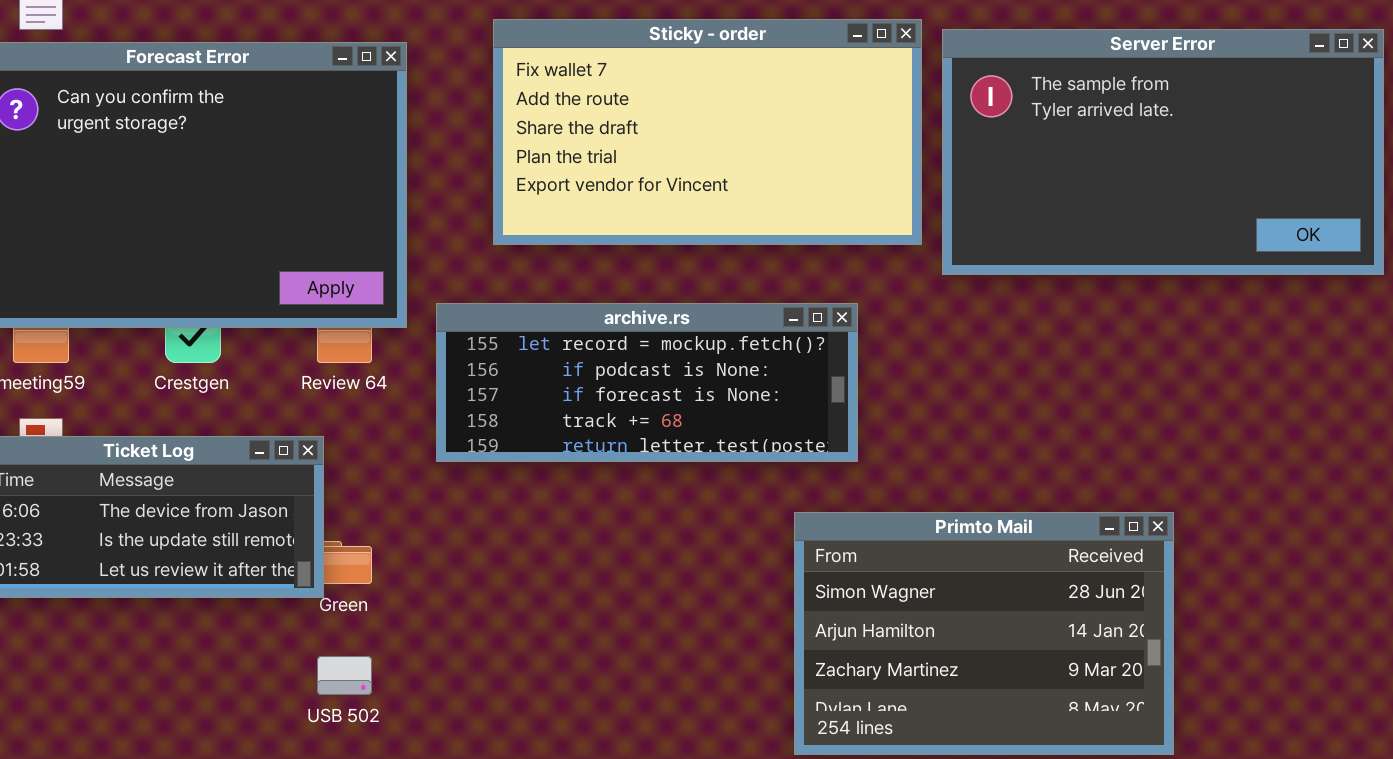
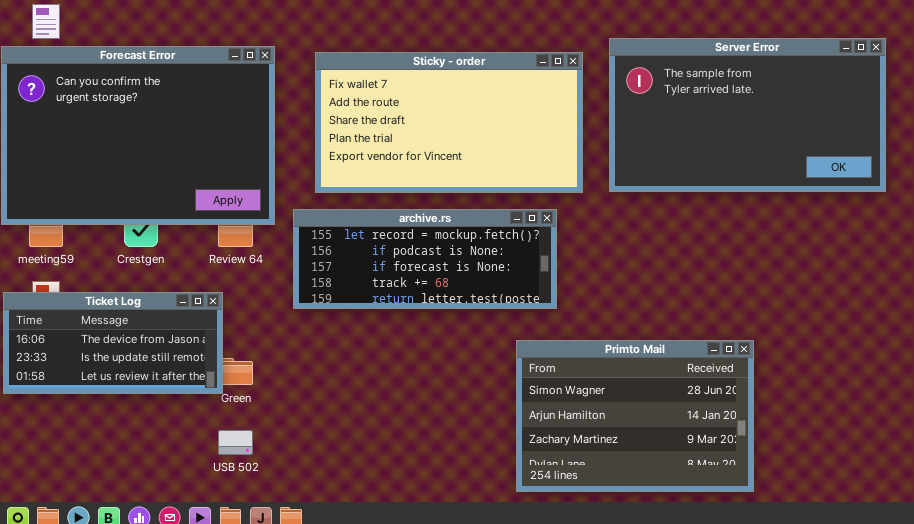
Sticky - order: [493,19,922,245] -> [315,52,583,193], moved

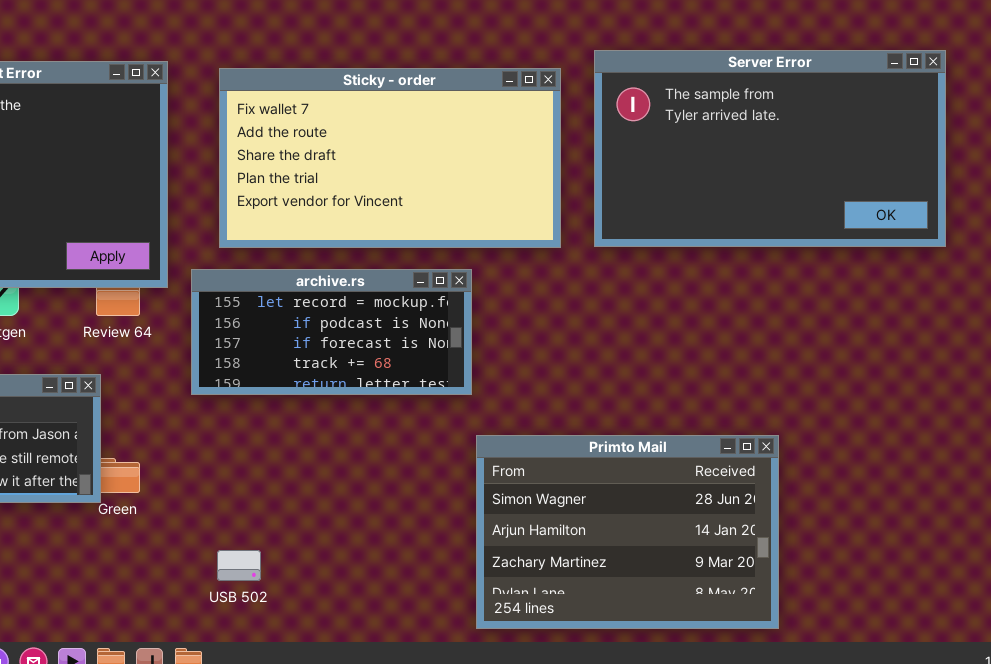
archive.rs: [293,209,557,309] -> [191,269,472,395], resized
USB 502: [218,430,253,455] -> [217,550,261,581], moved

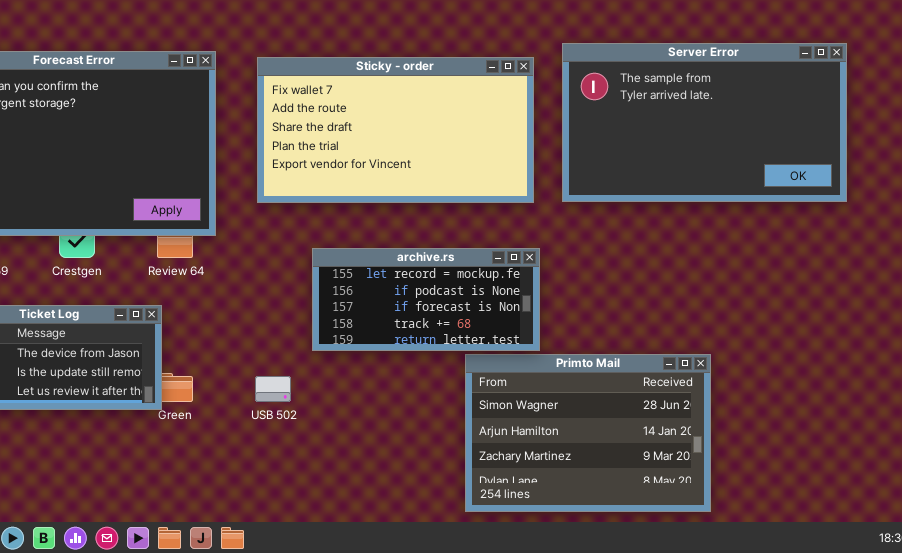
archive.rs: [191,269,472,395] -> [312,248,540,351], moved
USB 502: [217,550,261,581] -> [255,376,291,402], moved

